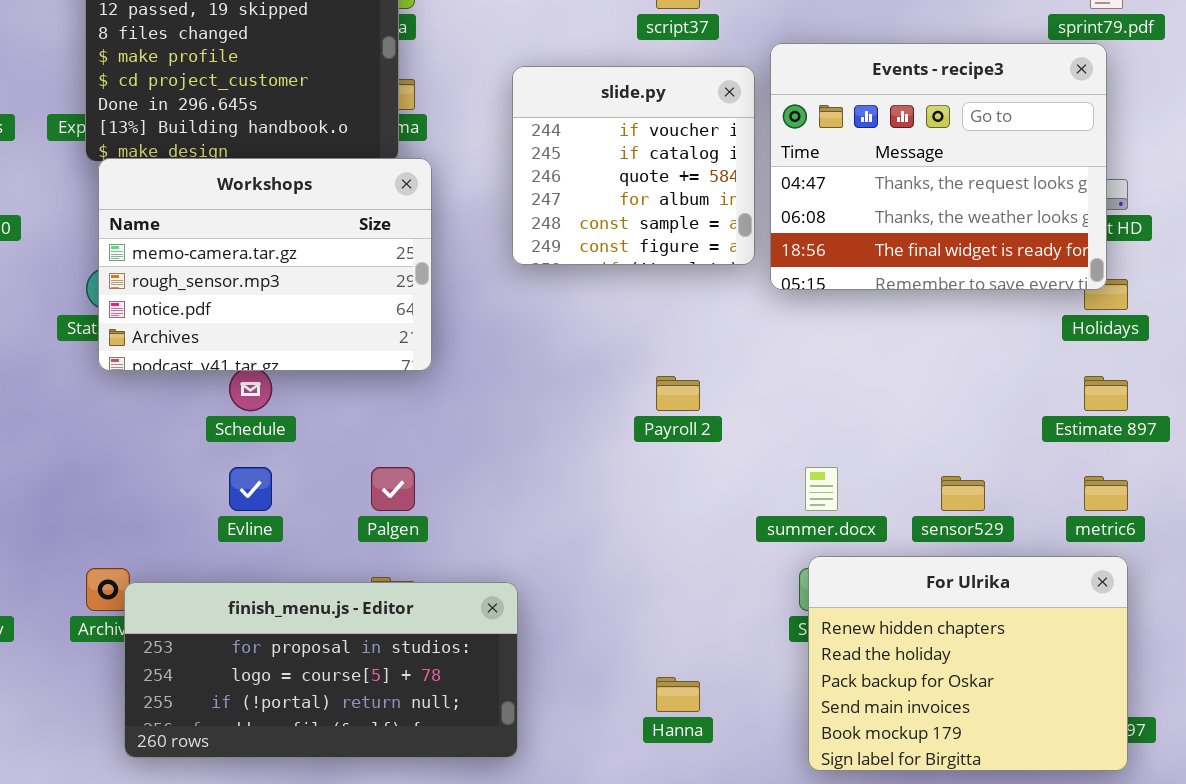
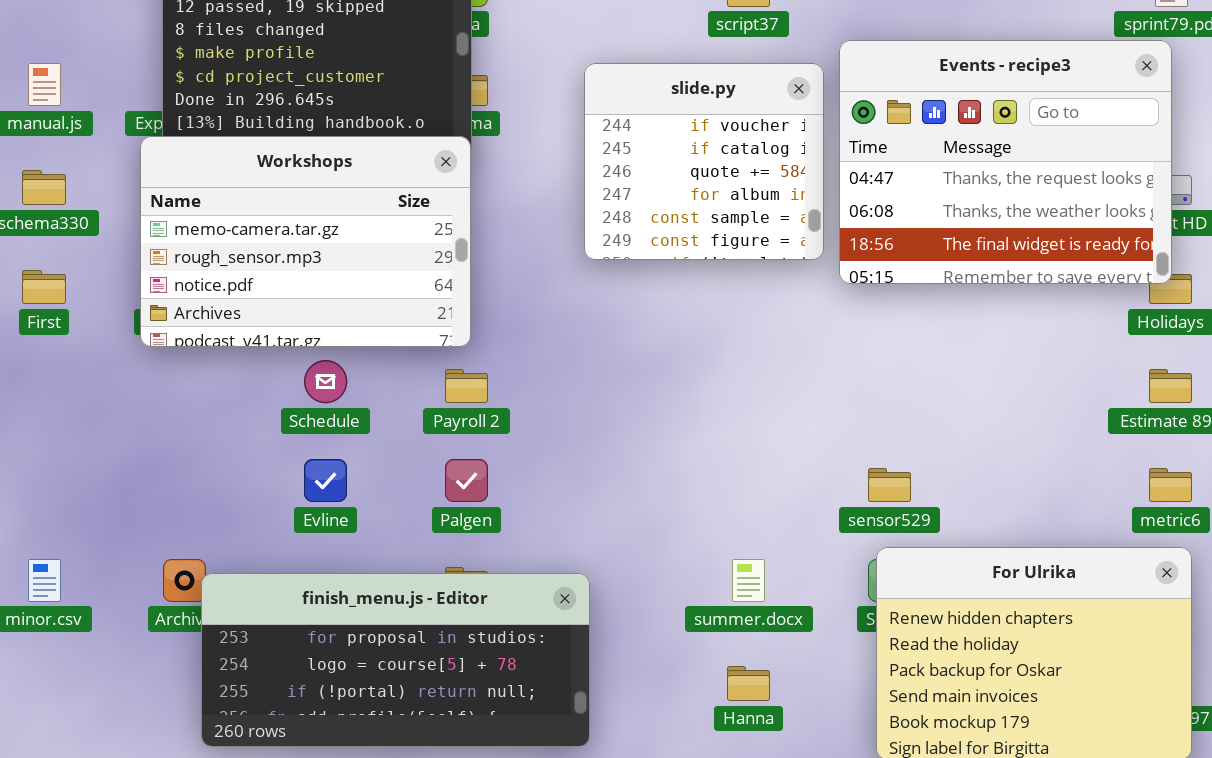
Workshops: [98,158,432,371] -> [140,136,471,347], moved
Payroll 2: [656,376,700,411] -> [445,369,488,403], moved
summer.docx: [805,467,838,511] -> [732,559,765,602], moved
sensor529: [941,476,985,511] -> [868,468,911,502], moved

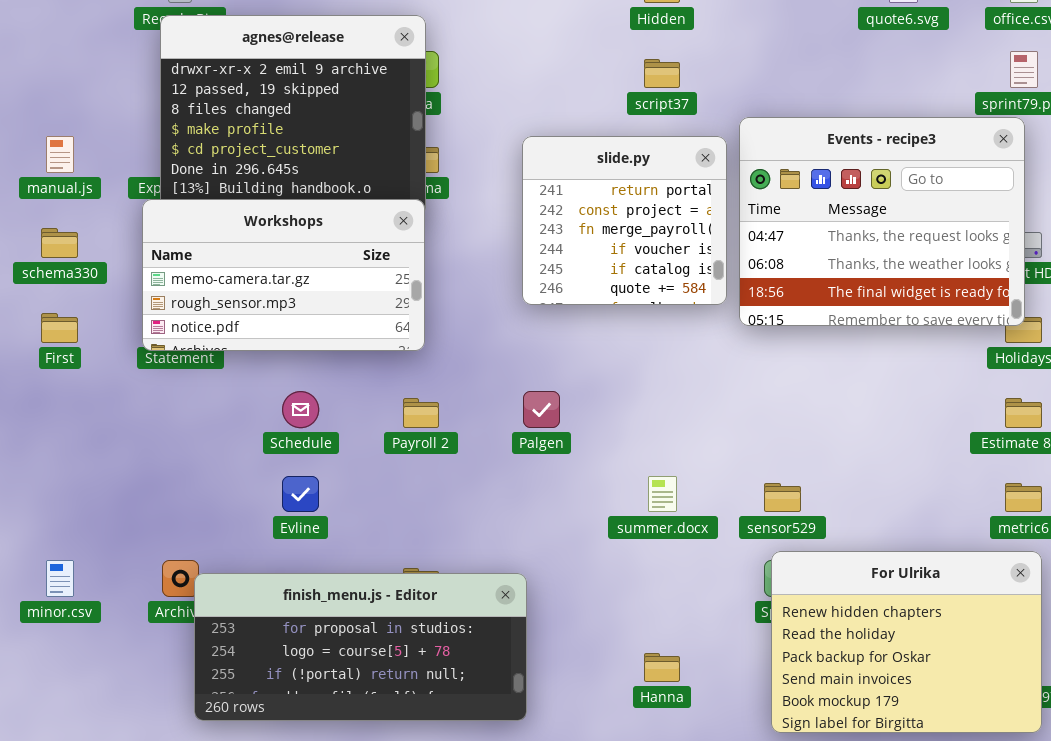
slide.py: [584,63,824,260] -> [522,136,727,305], scrolled up 3 rows
Workshops: [140,136,471,347] -> [142,199,425,351], resized
Palgen: [445,459,488,502] -> [523,391,560,428], moved
summer.docx: [732,559,765,602] -> [648,476,677,512], moved

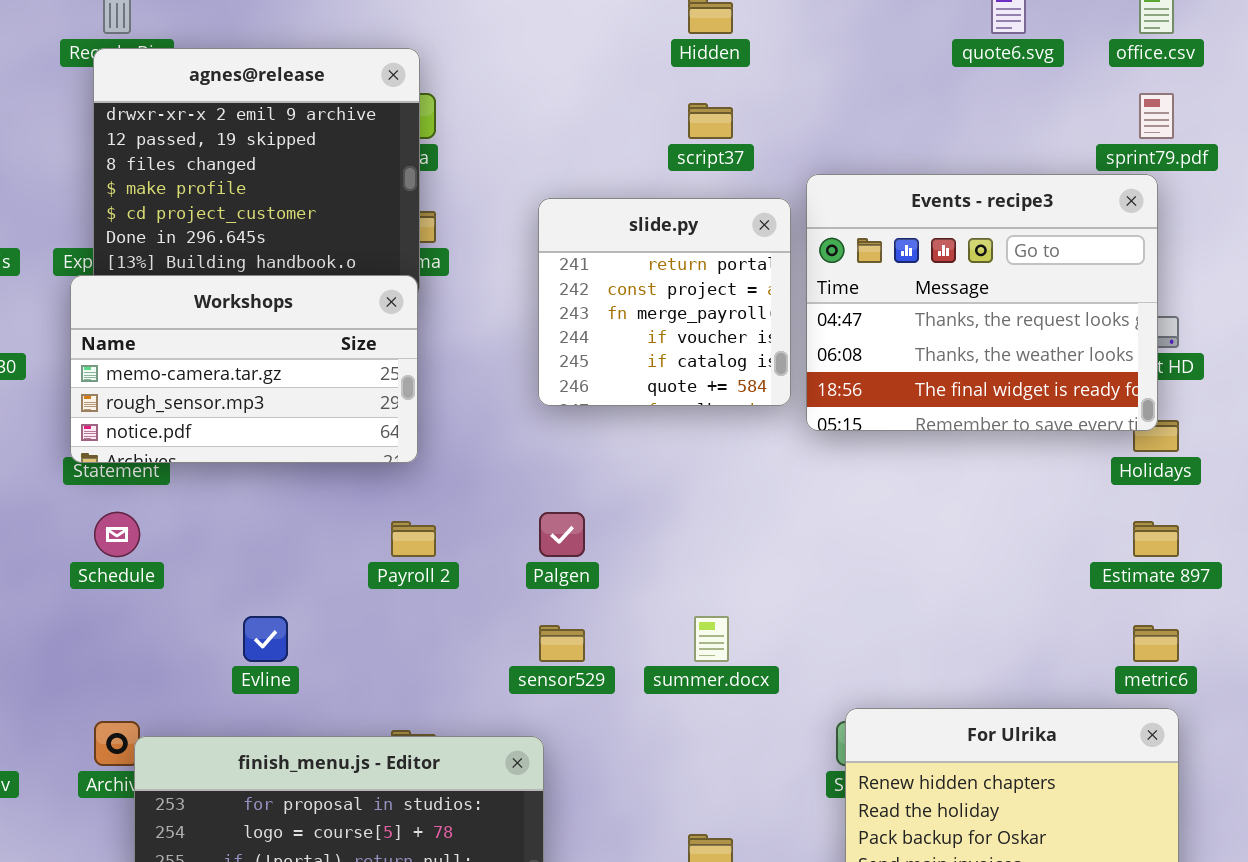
Schedule: [282,391,319,428] -> [94,512,140,557], moved
sensor529: [764,483,801,512] -> [539,625,585,662], moved

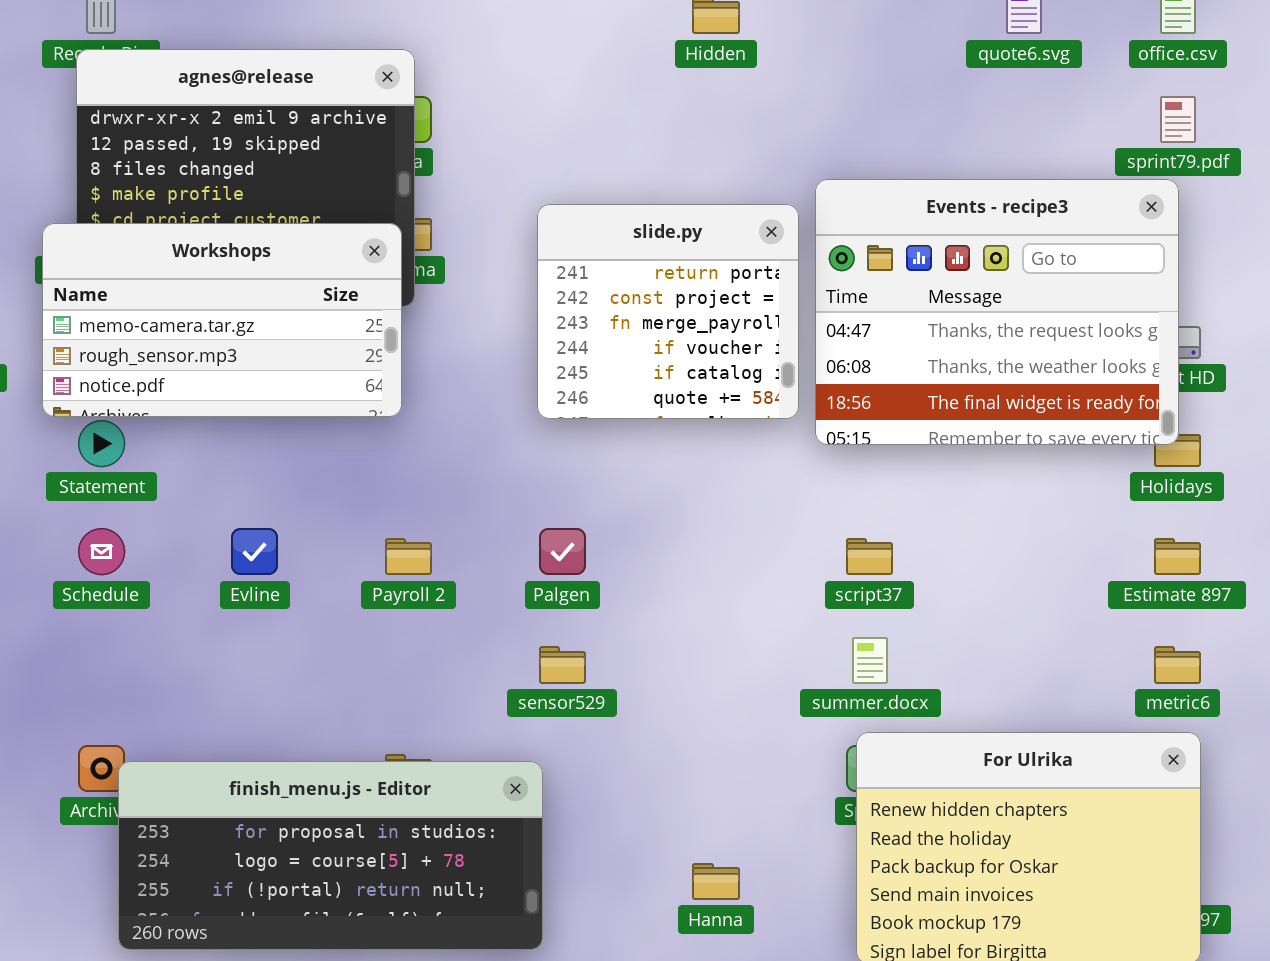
script37: [688,103,733,139] -> [846,538,893,575], moved
Workshops: [70,275,418,463] -> [42,223,402,417], moved
Evline: [243,616,288,662] -> [231,528,278,575], moved
summer.docx: [694,616,729,662] -> [852,637,888,684], moved

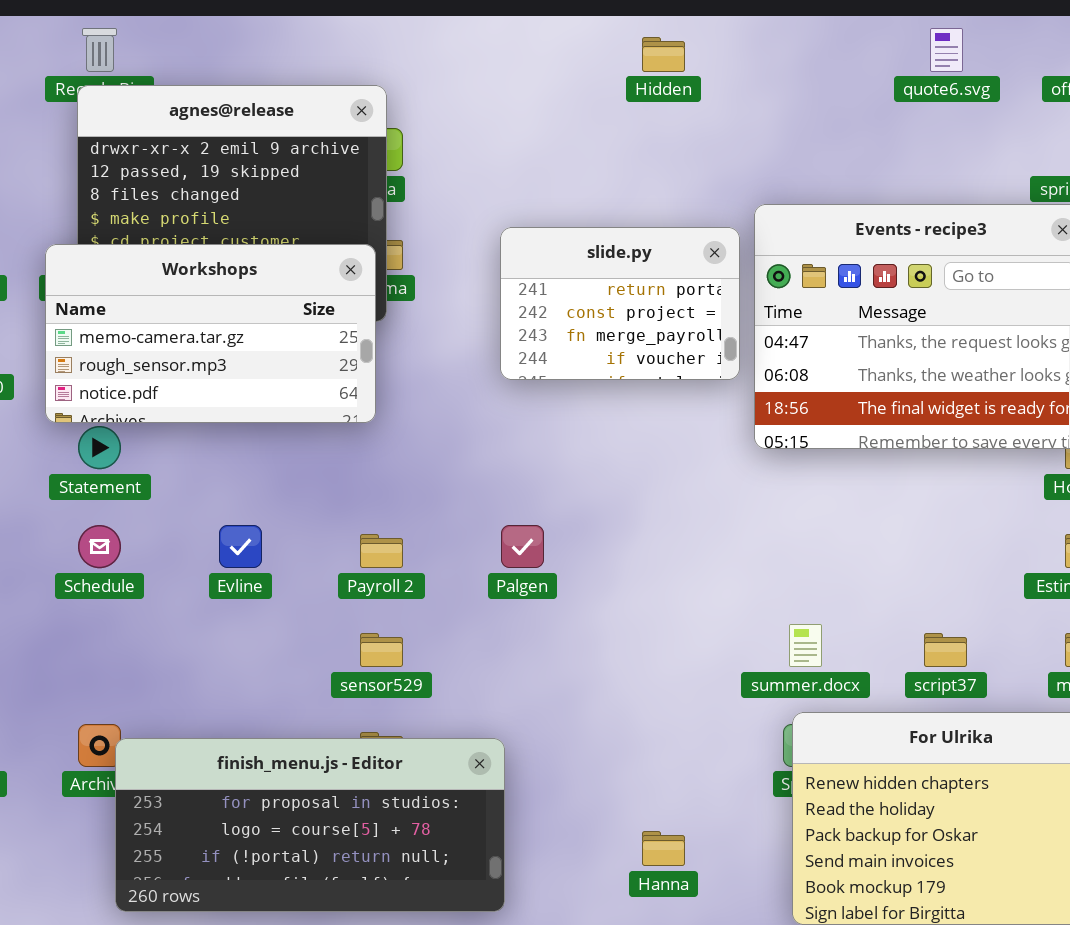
slide.py: [537,204,799,419] -> [500,227,740,380], resized
script37: [846,538,893,575] -> [924,633,967,667], moved
sensor529: [539,646,586,684] -> [360,633,403,667], moved

